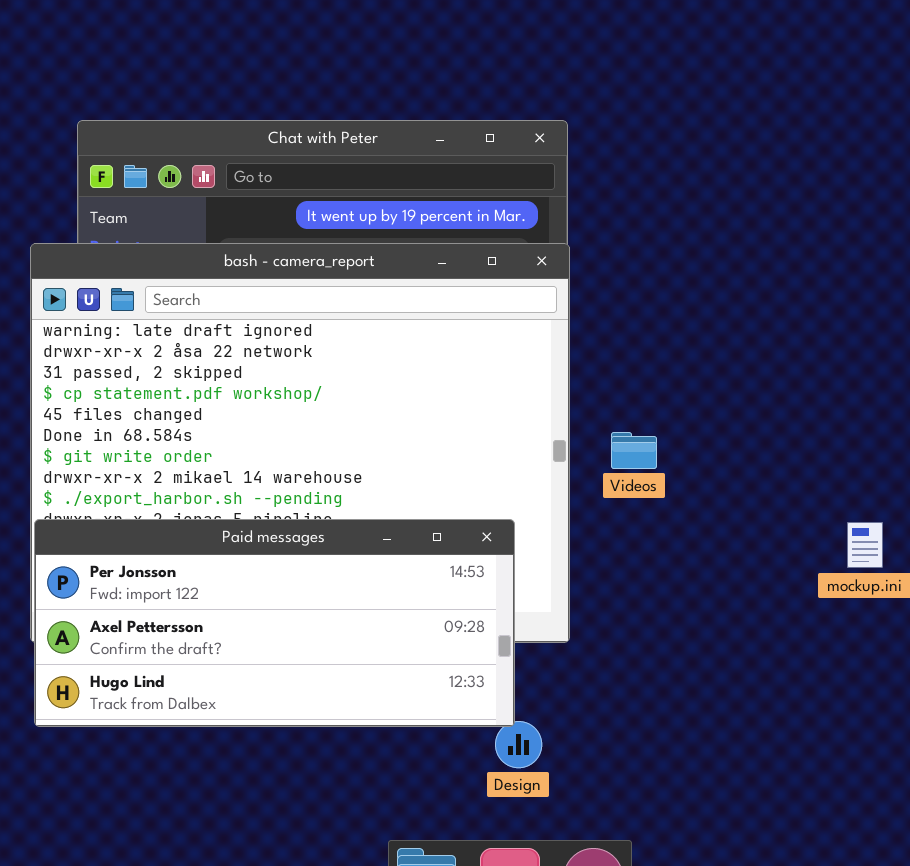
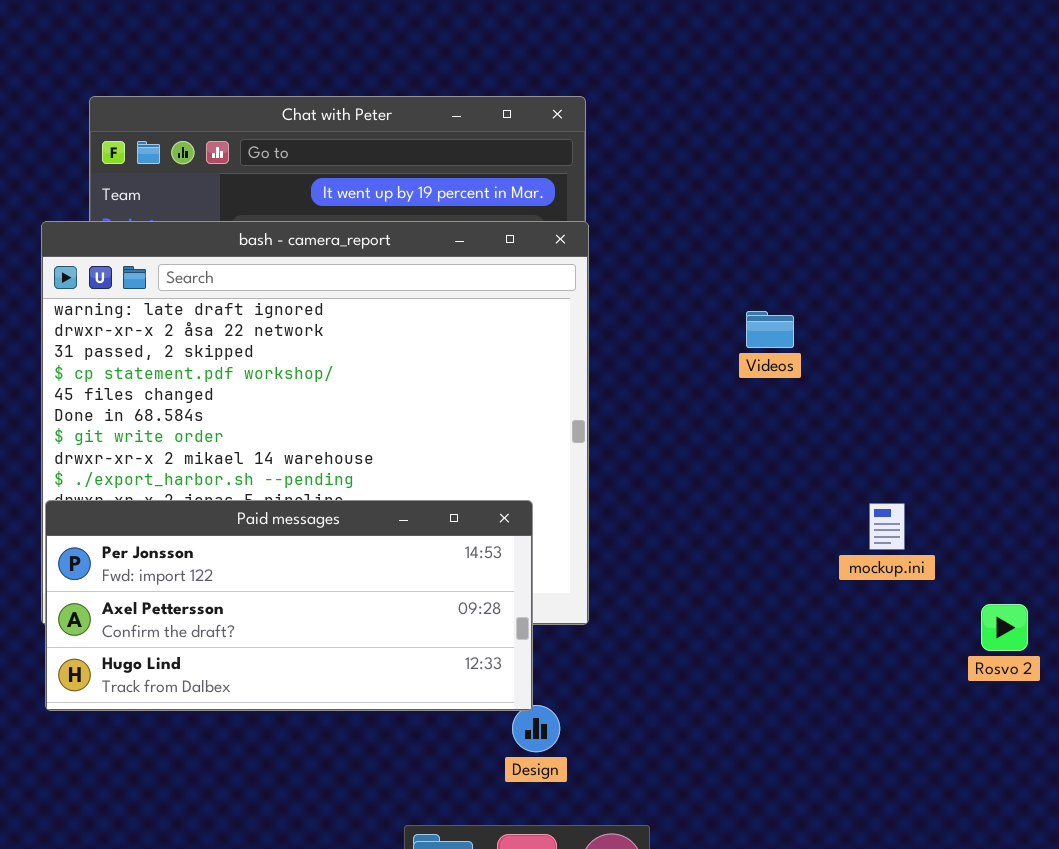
Videos: [611,432,657,469] -> [746,311,794,348], moved

